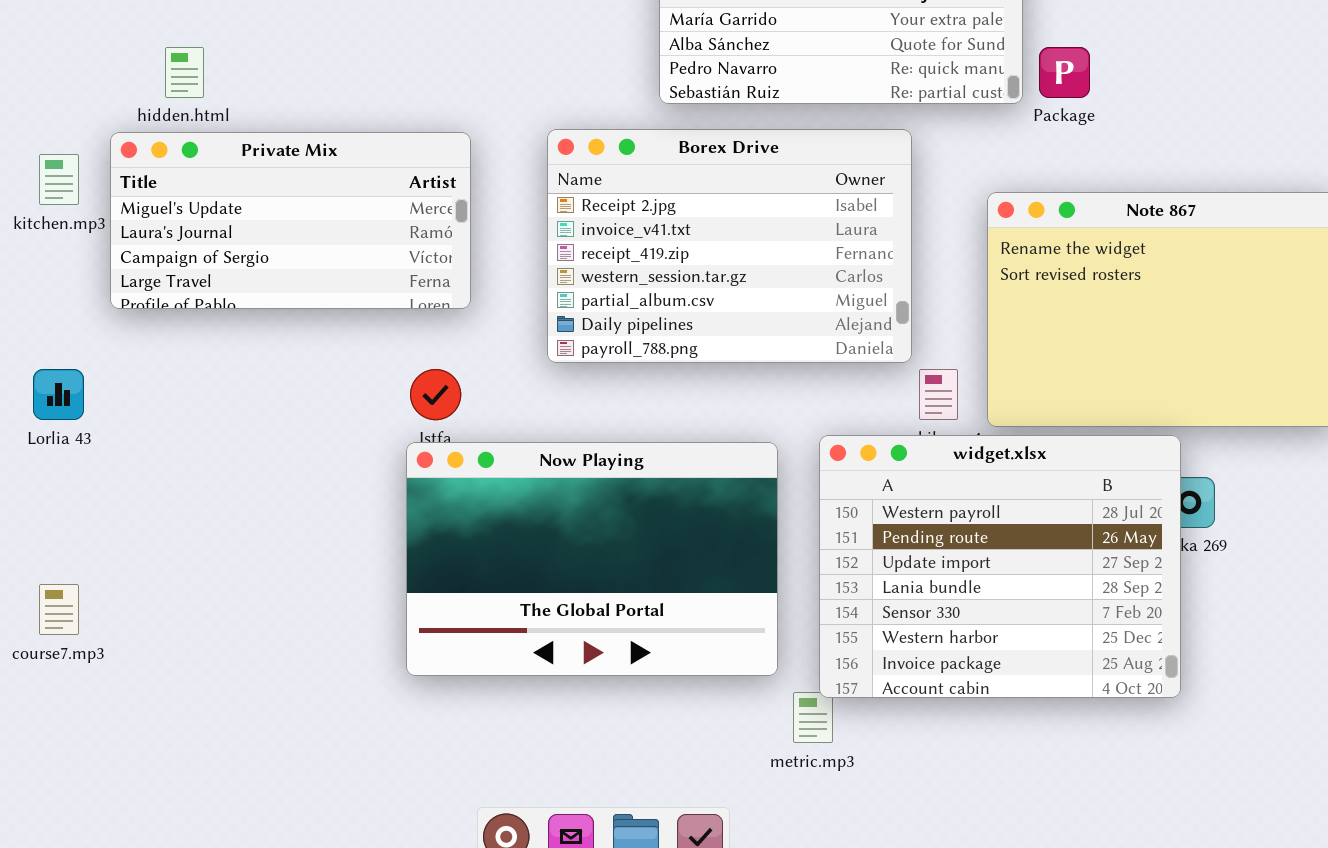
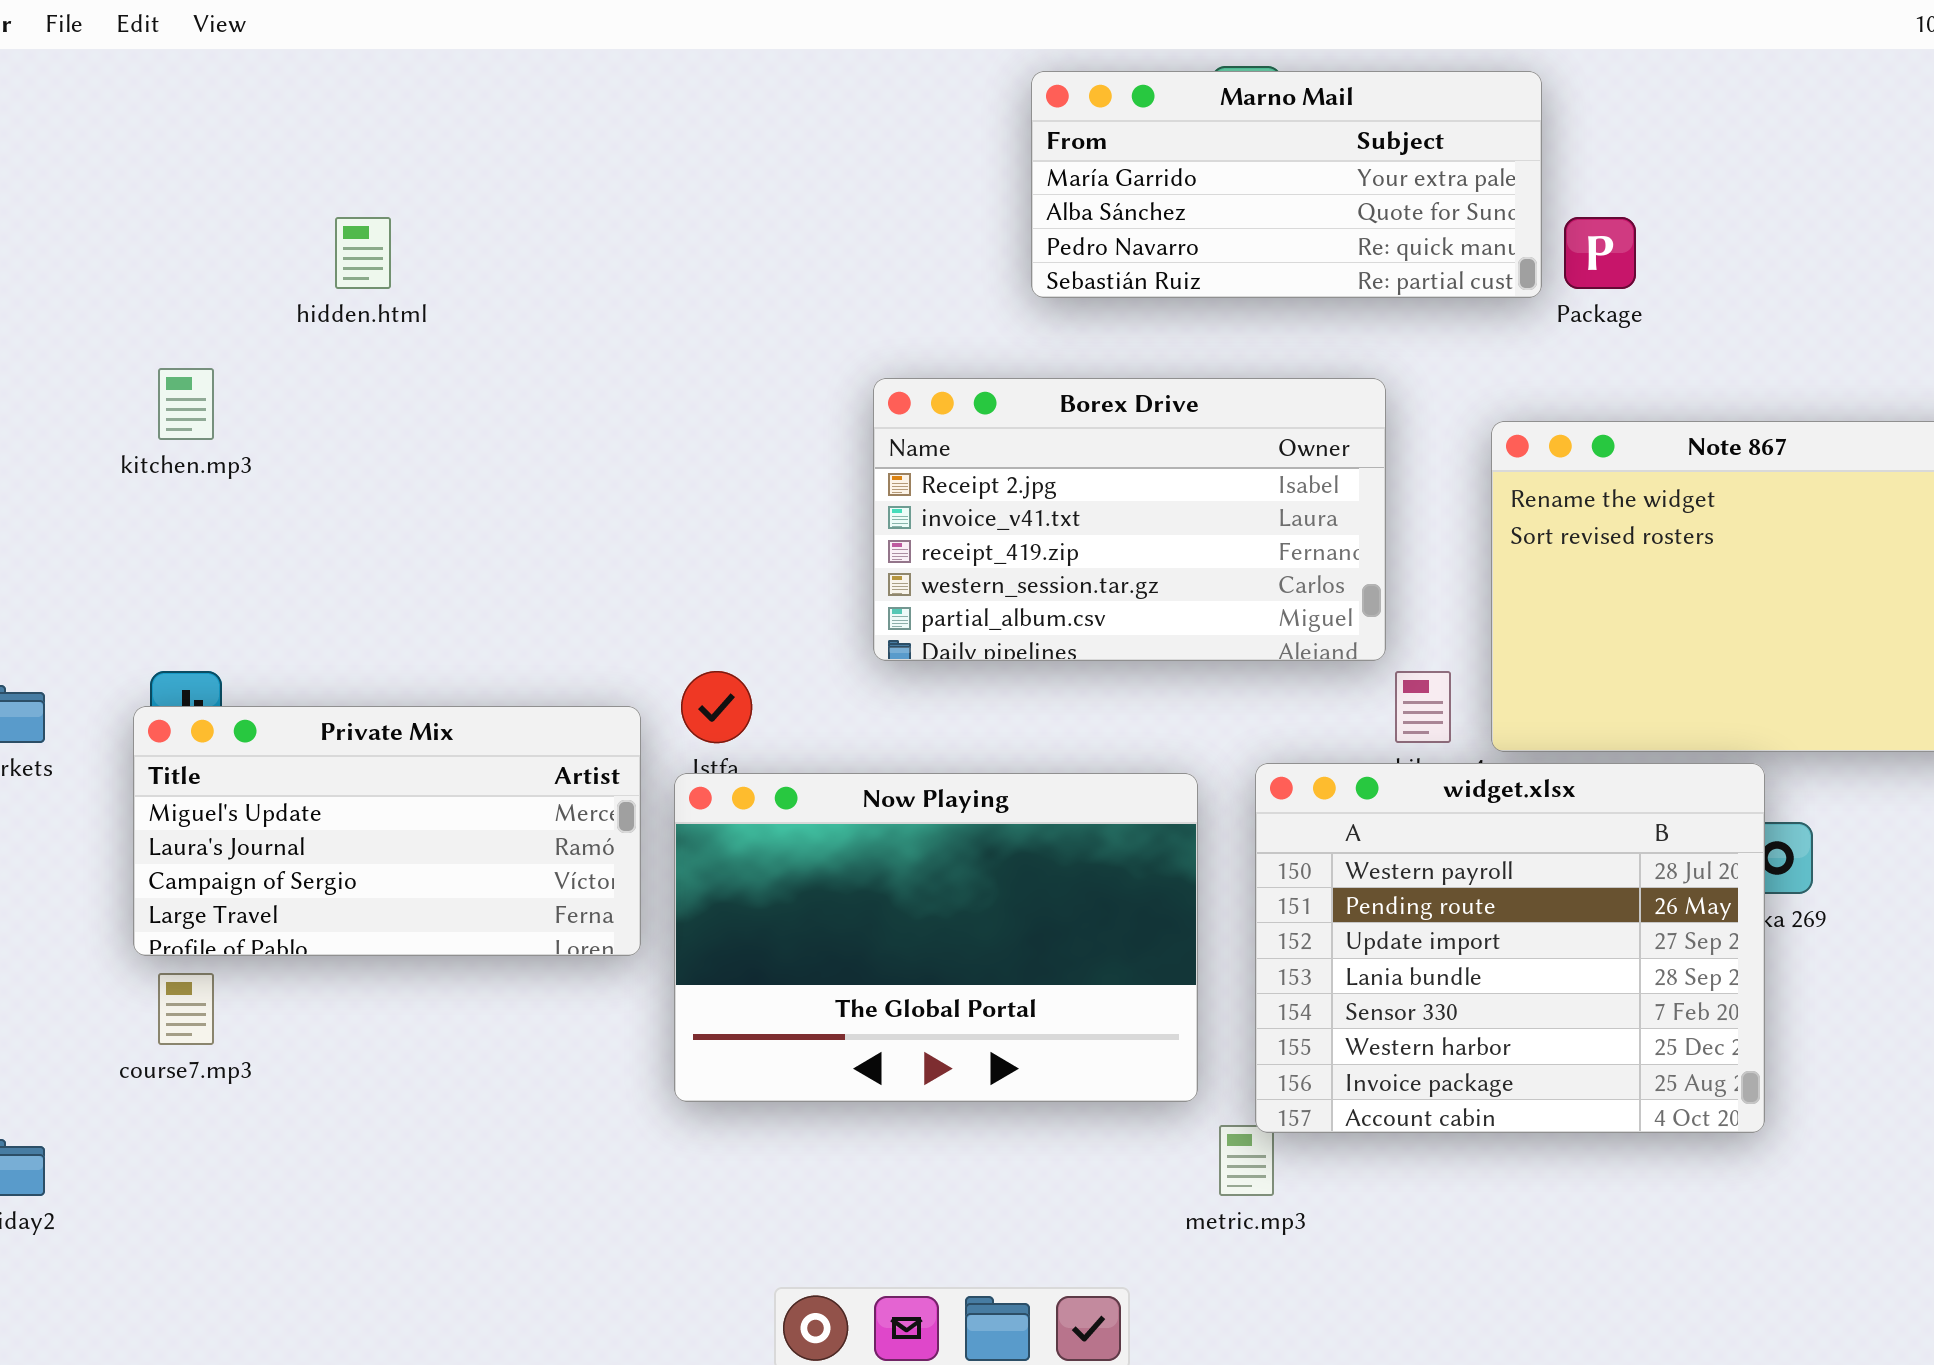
Borex Drive: [547,129,912,363] -> [873,378,1386,661], resized
Private Mix: [110,132,471,309] -> [133,706,641,956], moved

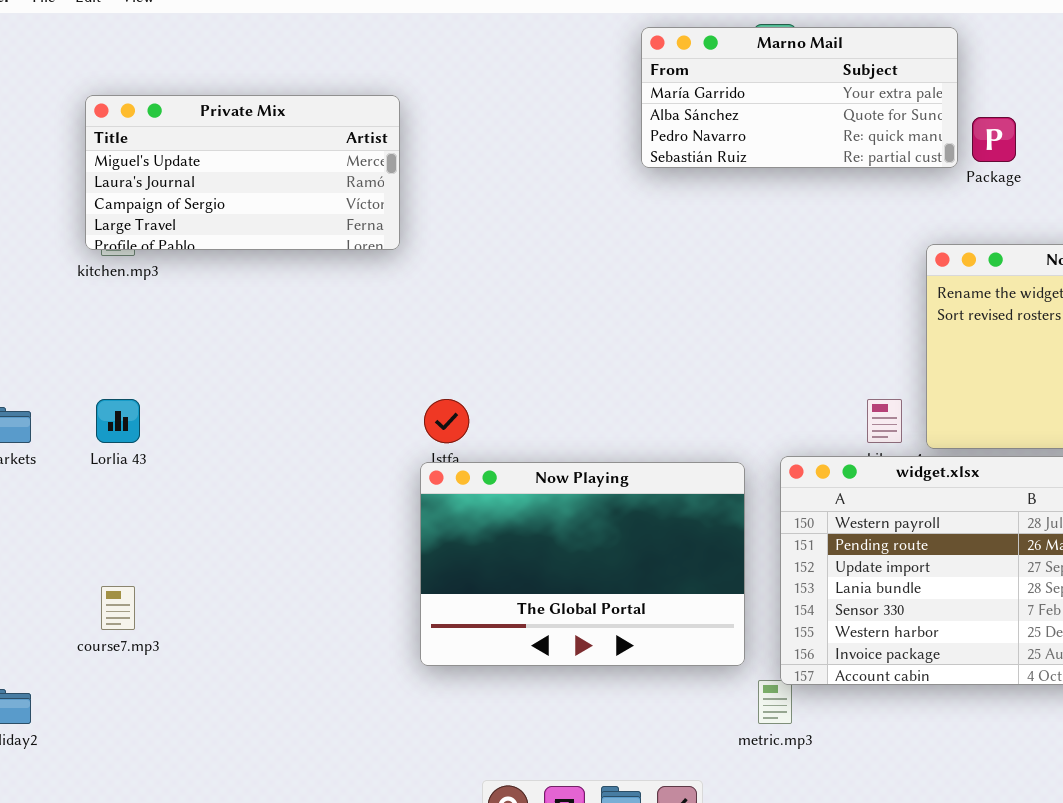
Borex Drive: [873,378,1386,661] -> none, closed
Private Mix: [133,706,641,956] -> [85,95,400,250], moved

